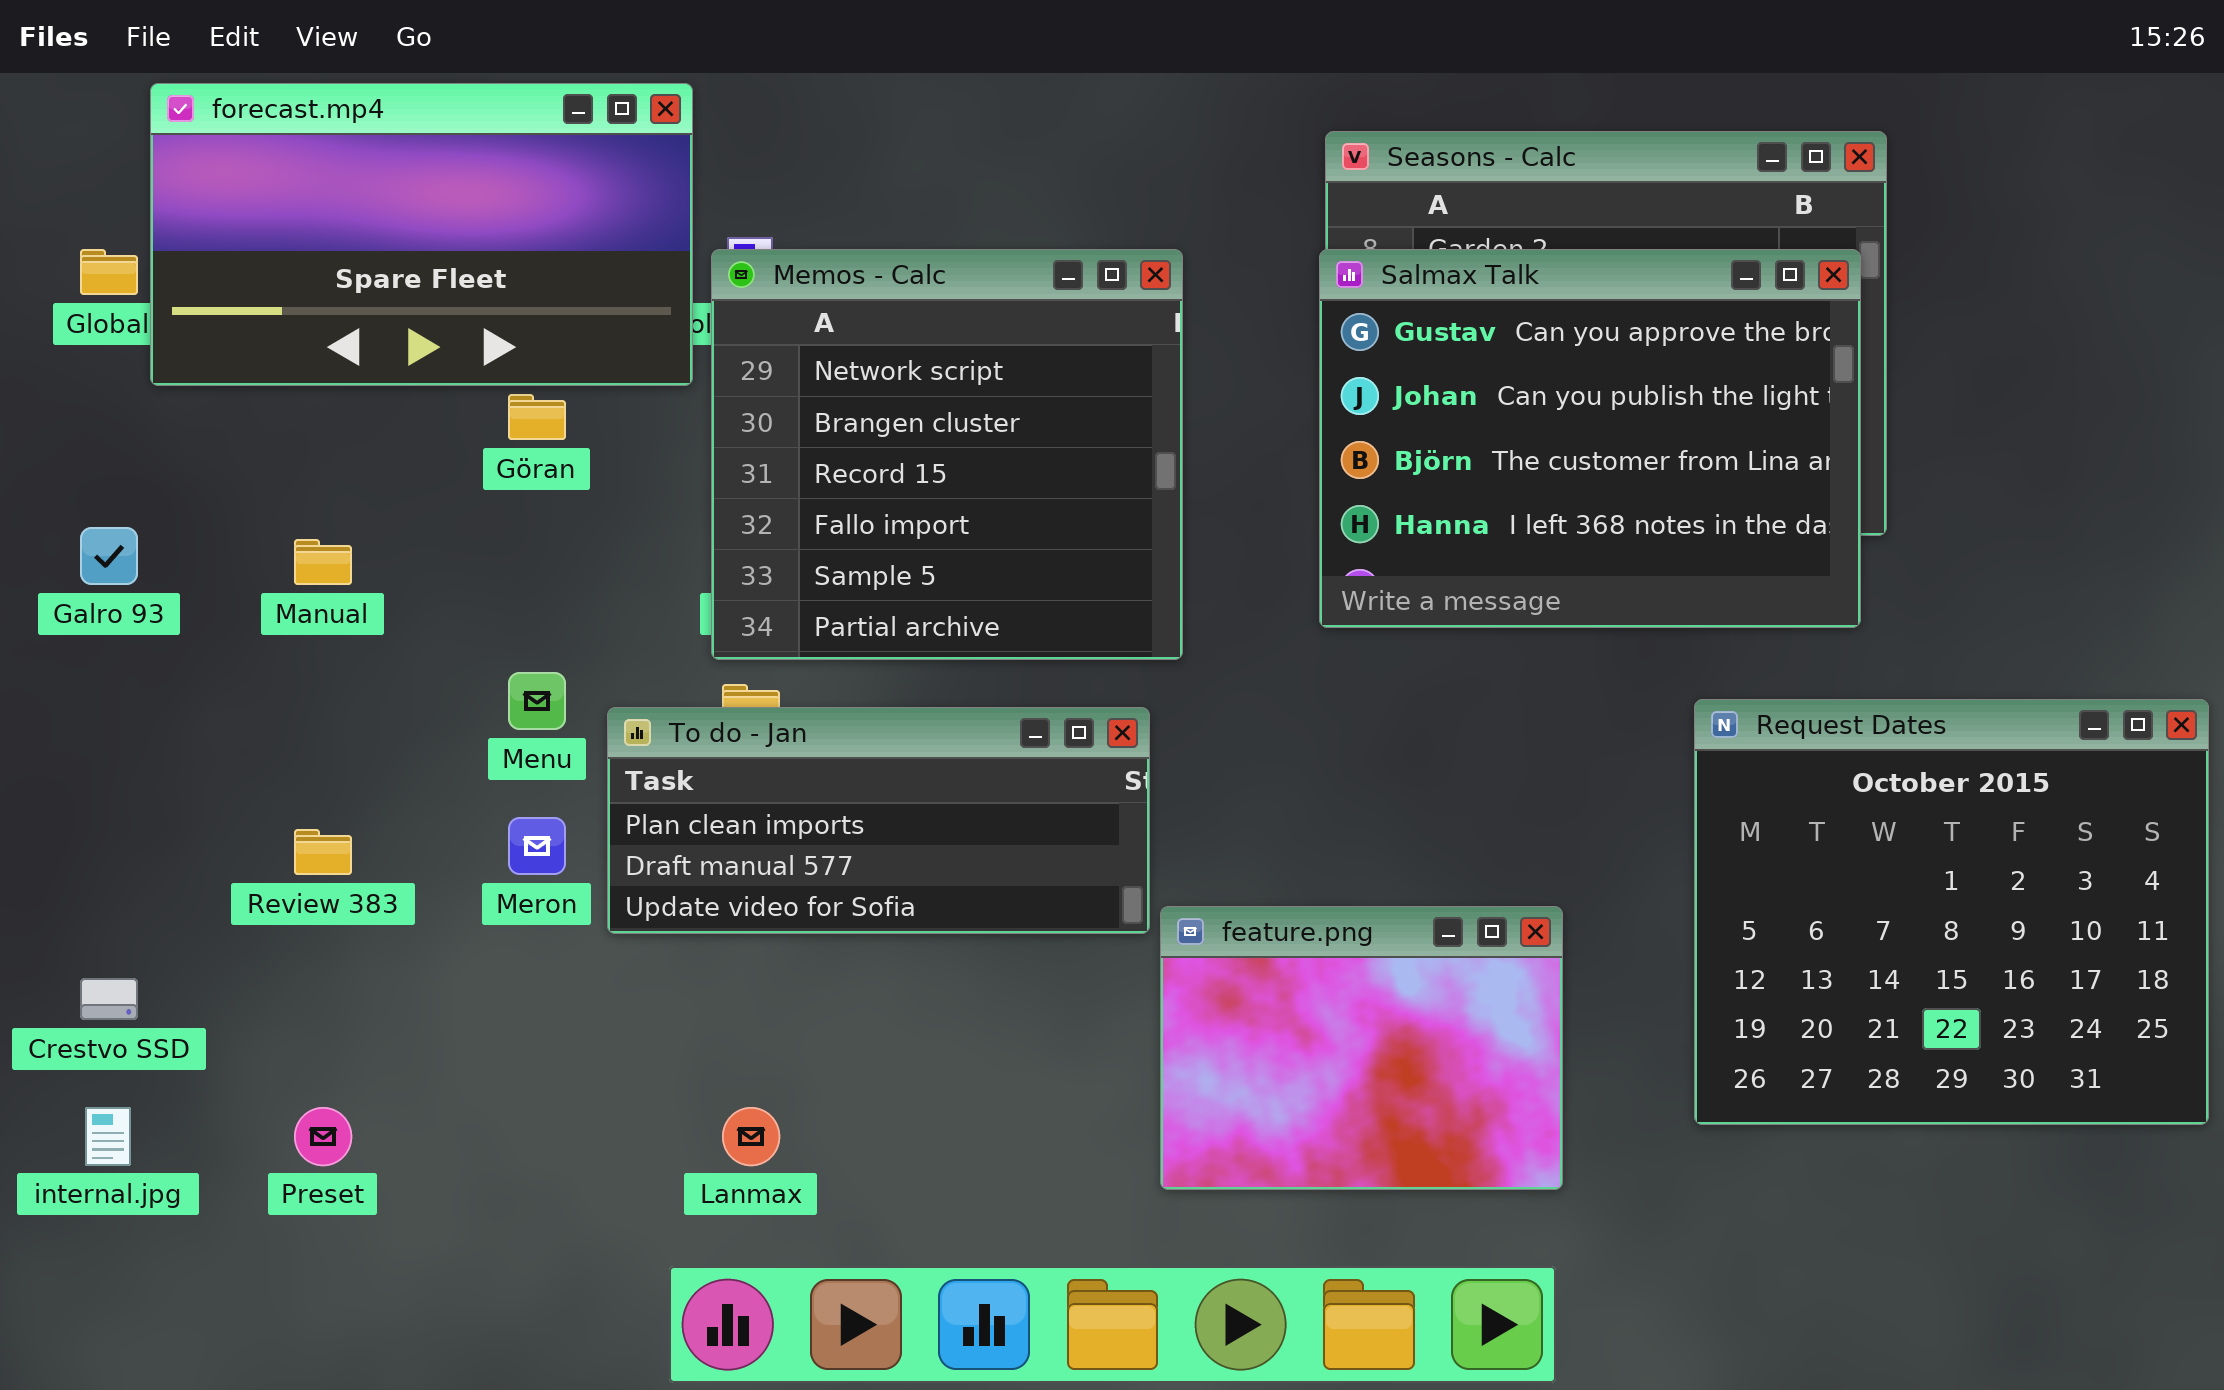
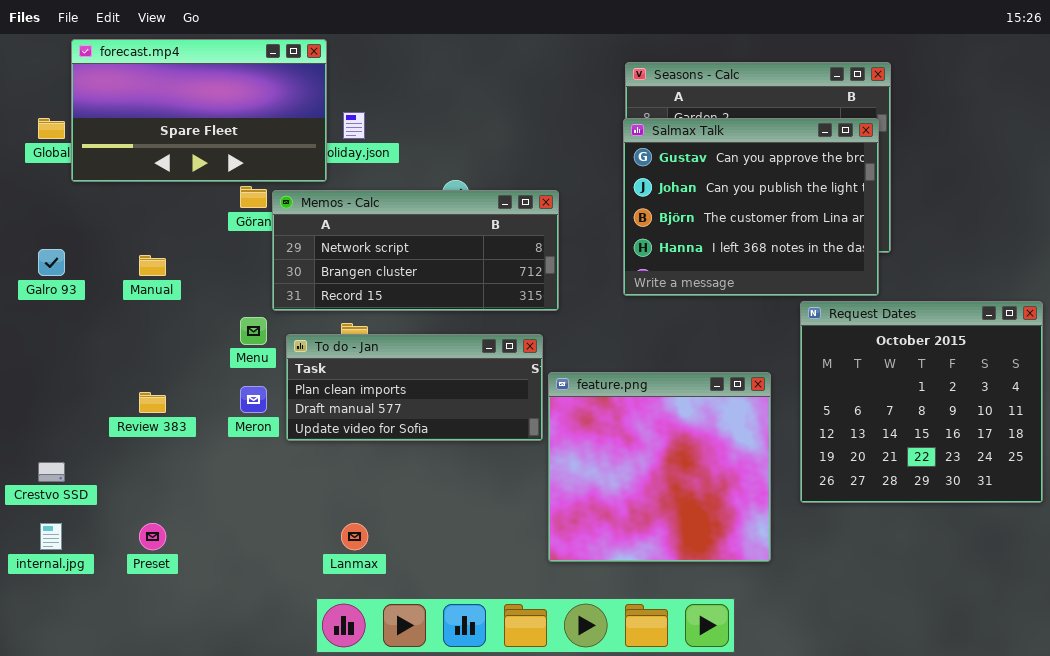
Memos - Calc: [711,249,1183,660] -> [272,190,559,311], resized
Request Dates: [1694,699,2209,1125] -> [800,301,1043,503], moved
feature.png: [1160,906,1563,1190] -> [548,372,771,562], resized

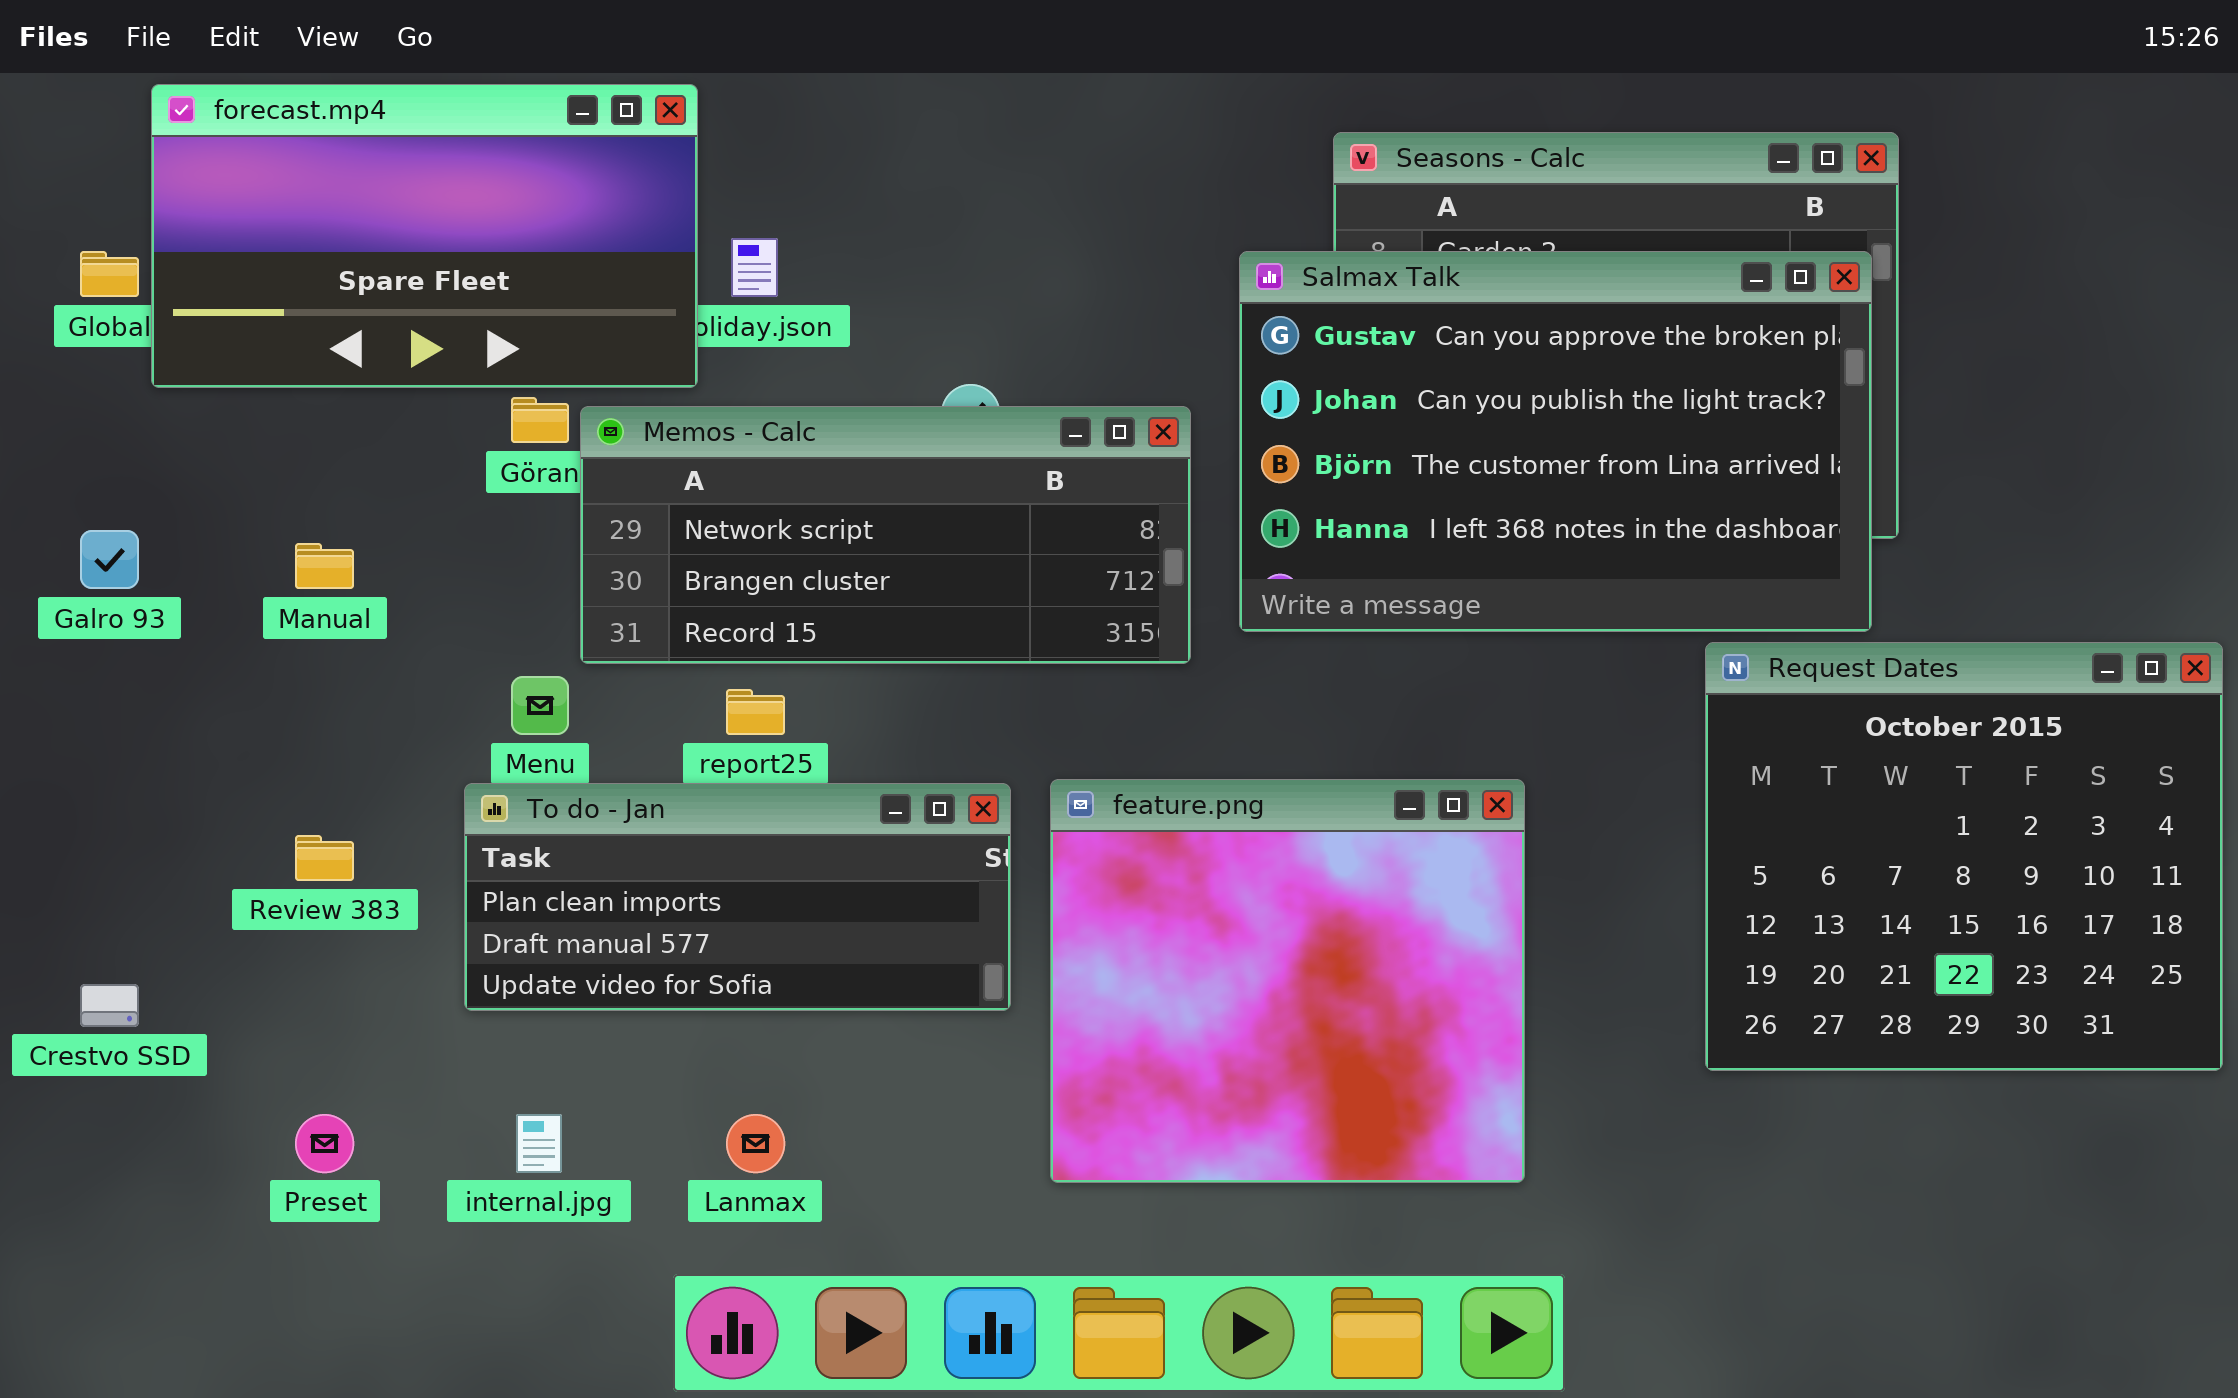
Salmax Talk: [623,118,879,296] -> [1239,251,1872,632], resized
To do - Jan: [286,334,543,441] -> [464,783,1011,1011], moved
feature.png: [548,372,771,562] -> [1050,779,1525,1183], moved
internal.jpg: [40,523,62,550] -> [516,1114,562,1173], moved

